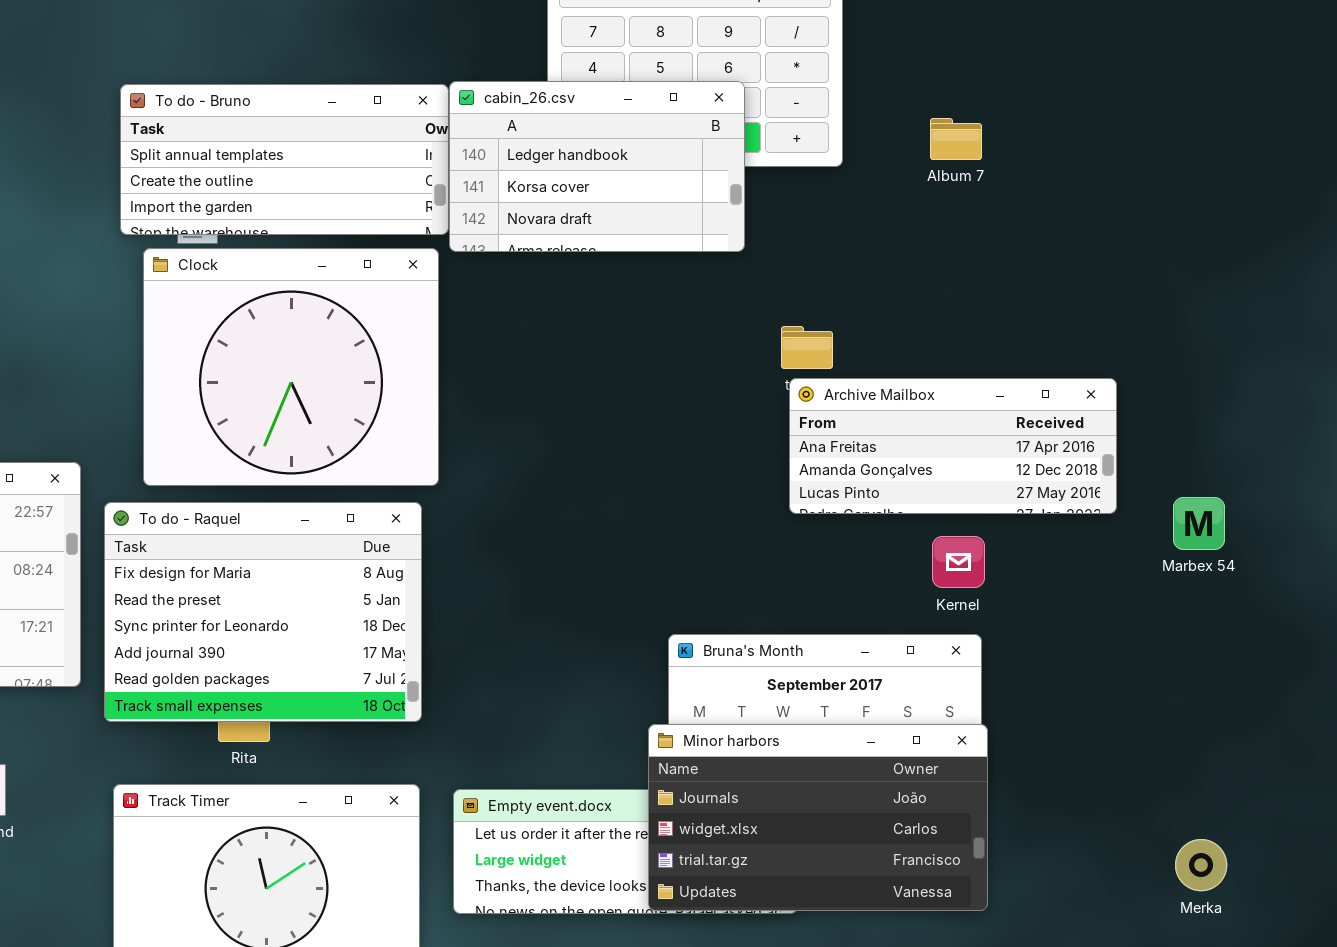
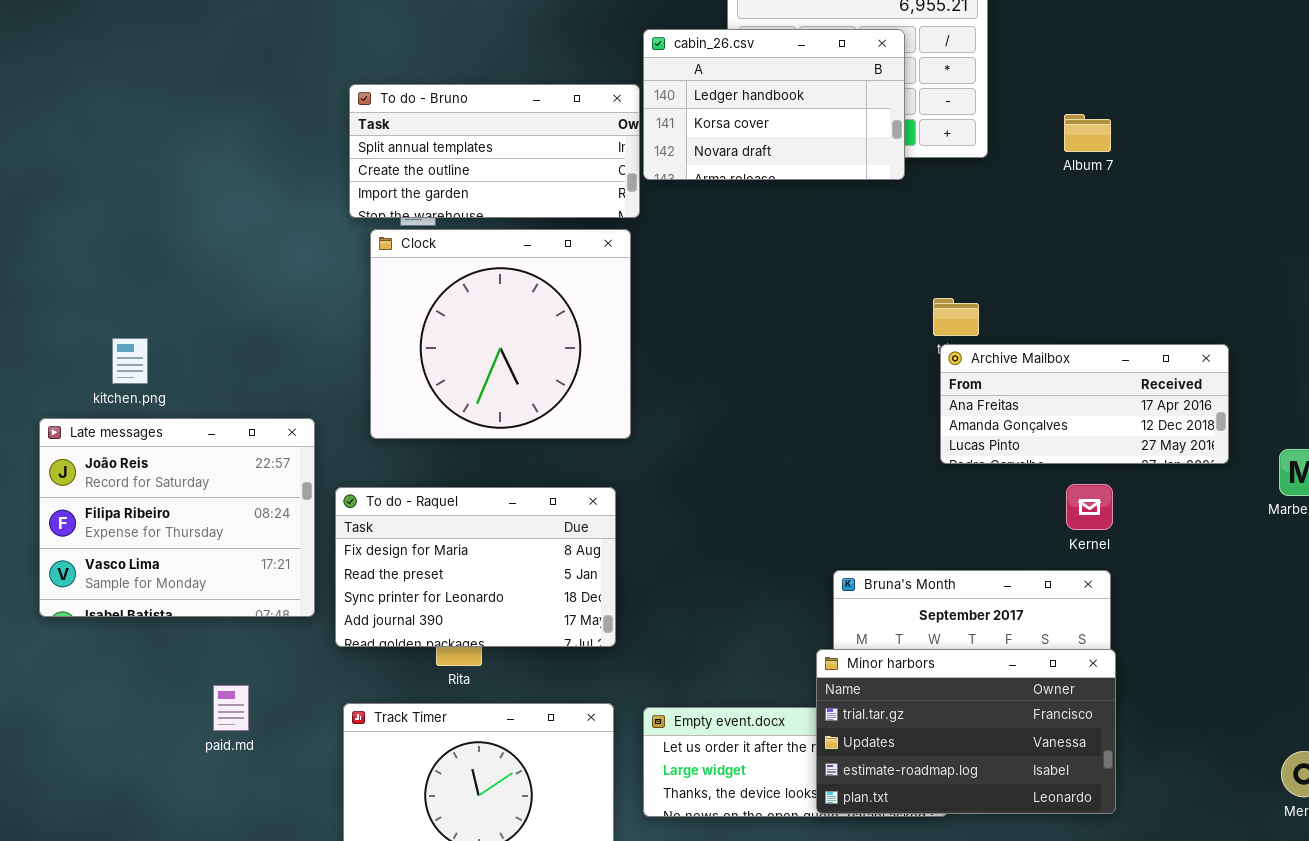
cabin_26.csv: [449,81,745,252] -> [643,29,905,180], moved
To do - Raquel: [104,502,422,722] -> [335,487,616,647], resized
Minor harbors: [648,724,988,911] -> [816,649,1116,814], scrolled down 2 rows

